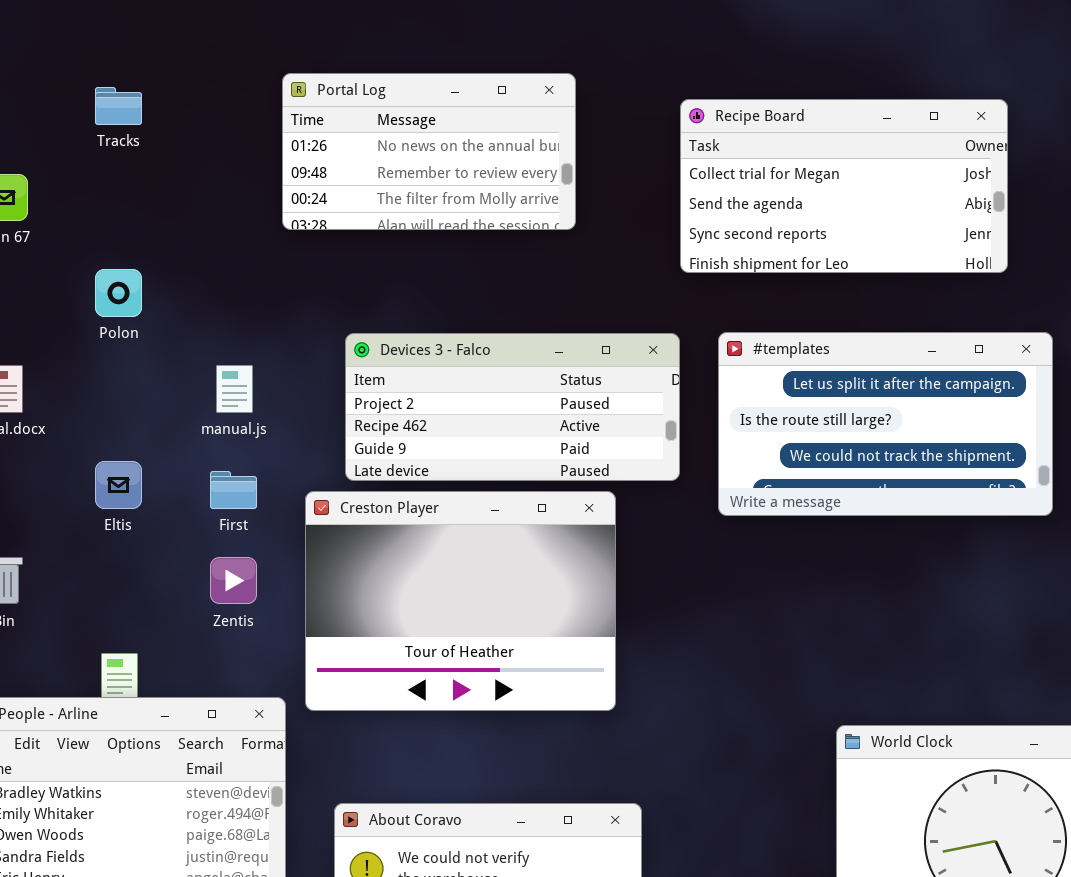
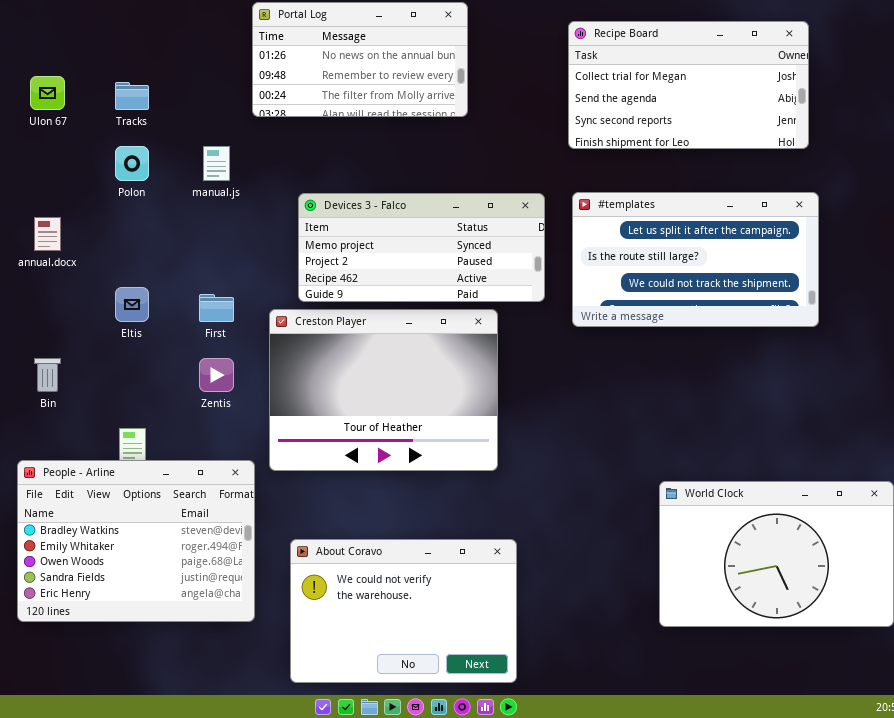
Tracks: [95,87,142,125] -> [115,82,149,110], moved
Recipe Board: [680,99,1008,273] -> [568,21,809,149], moved
Devices 3 - Falco: [345,333,680,481] -> [298,193,545,302], scrolled up 1 row
manual.js: [216,365,253,413] -> [203,146,230,181], moved

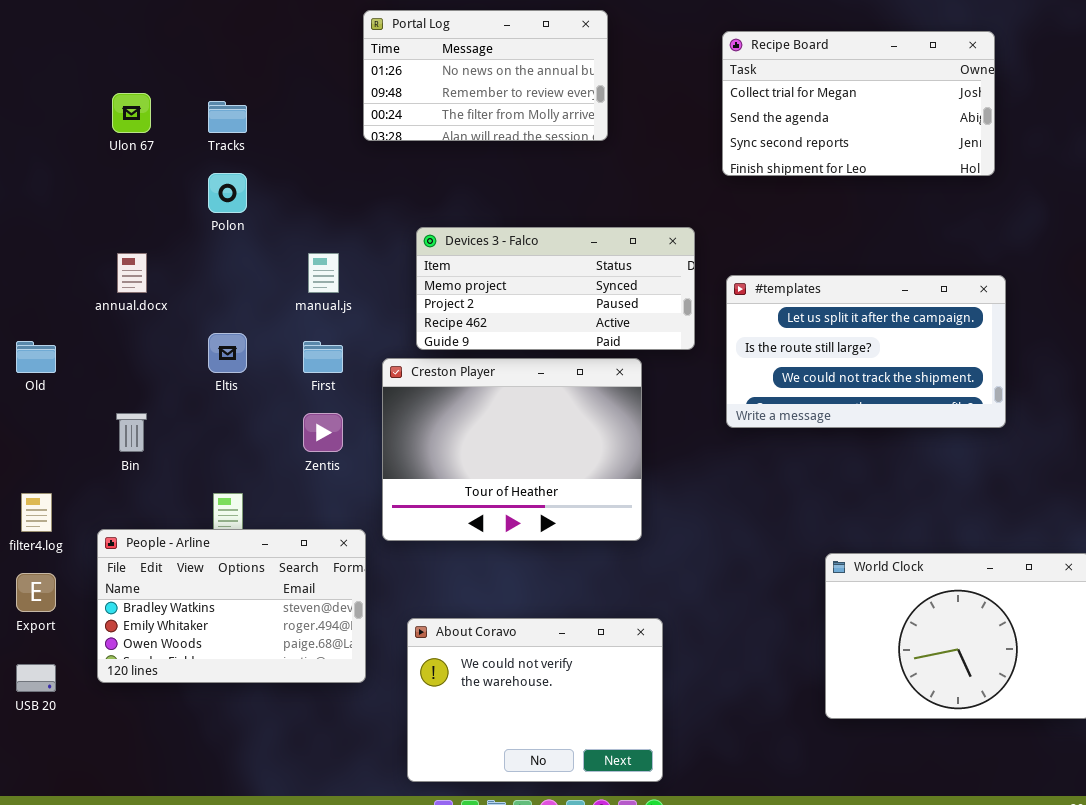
manual.js: [203,146,230,181] -> [308,253,339,293], moved
#templates: [572,192,819,327] -> [726,275,1006,428], moved
People - Arline: [17,460,255,622] -> [97,529,366,683], resized

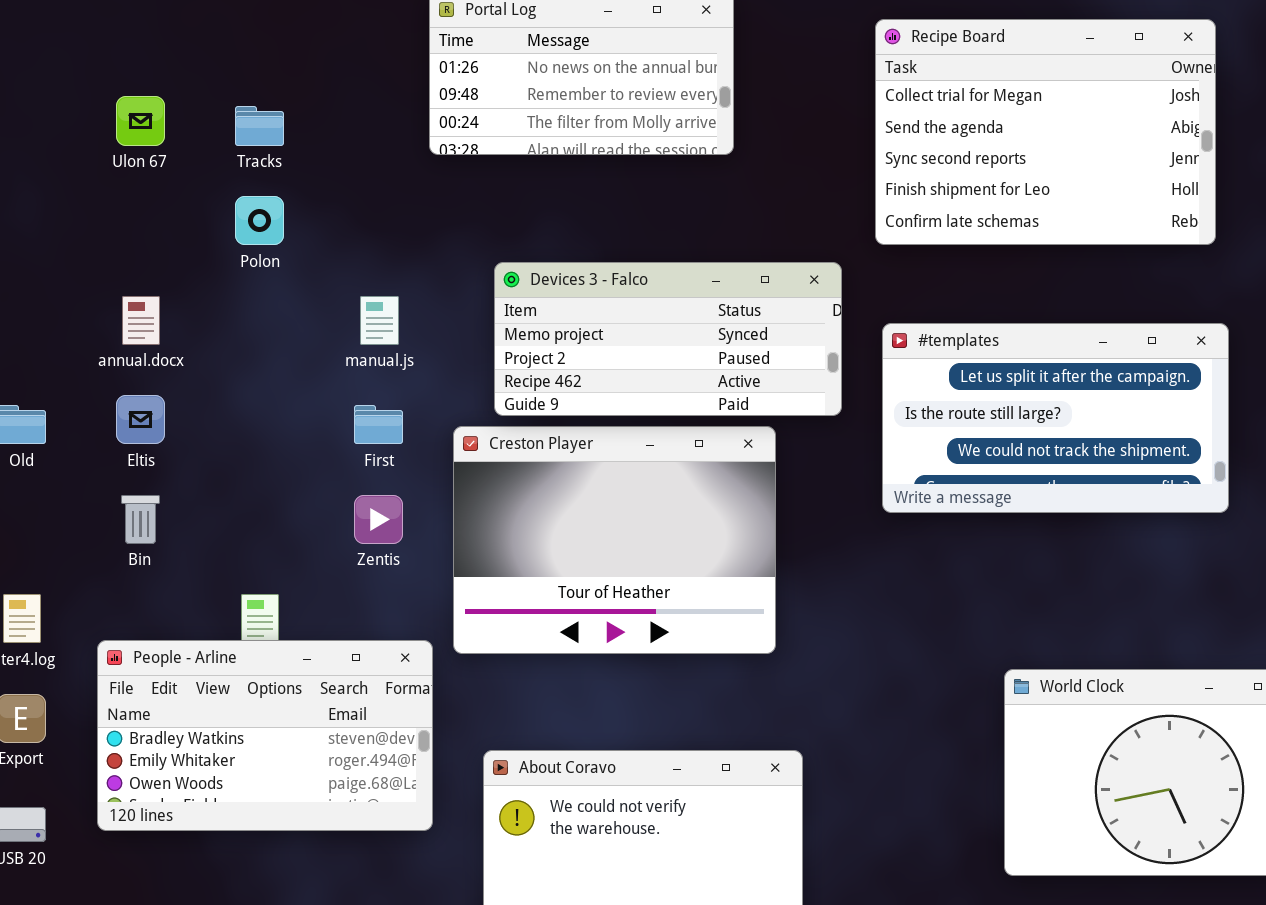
Recipe Board: [722,31,995,176] -> [875,19,1216,245], resized
Eltis: [208,333,247,373] -> [116,395,165,444], moved

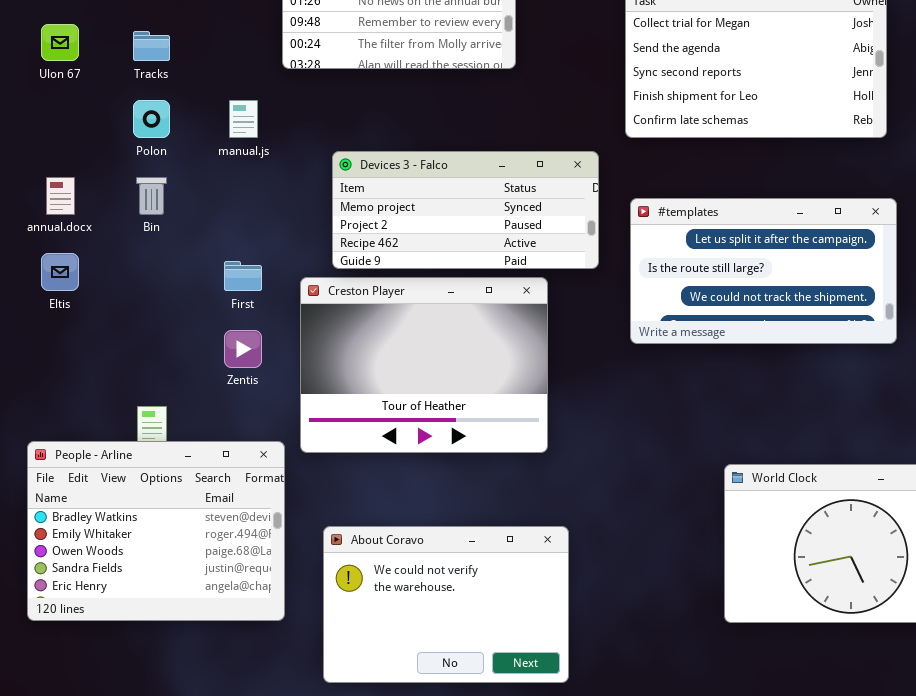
manual.js: [360,296,399,345] -> [229,100,258,138], moved
Bin: [121,495,160,544] -> [136,177,167,215], moved
People - Arline: [97,640,433,831] -> [27,441,285,621], resized

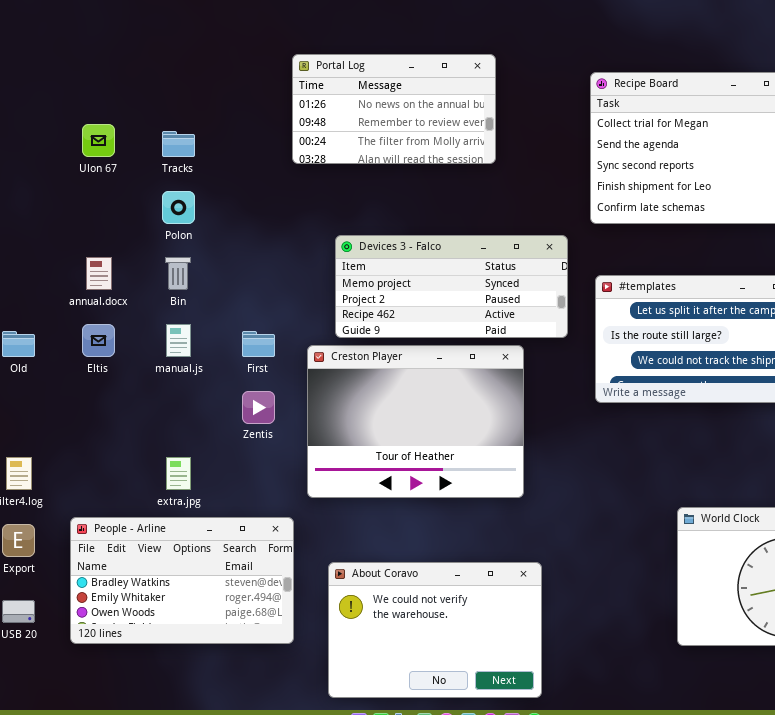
manual.js: [229,100,258,138] -> [166,324,191,357], moved
People - Arline: [27,441,285,621] -> [70,517,294,644], resized

